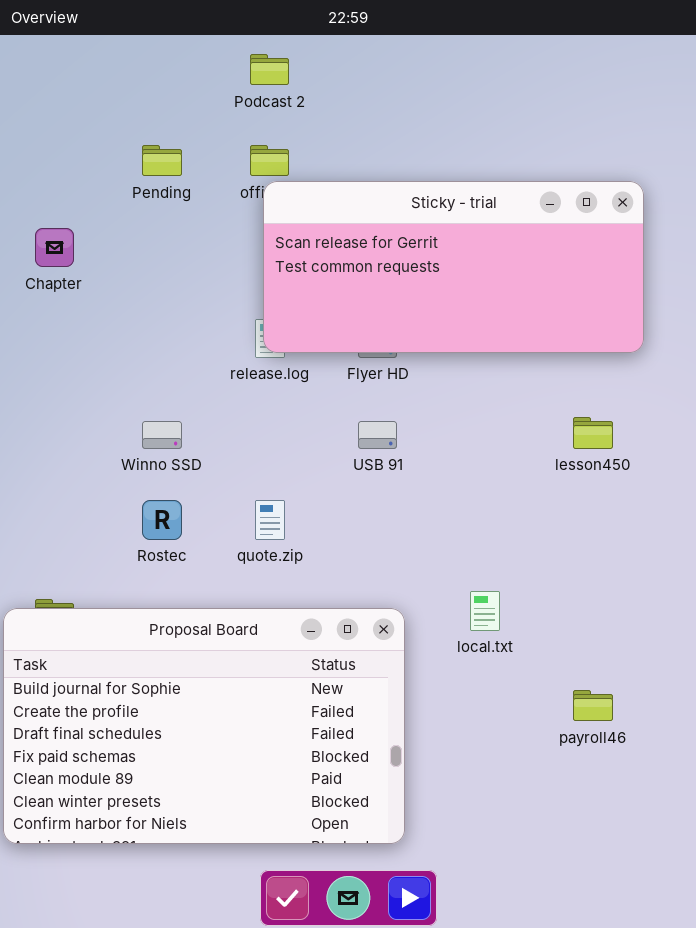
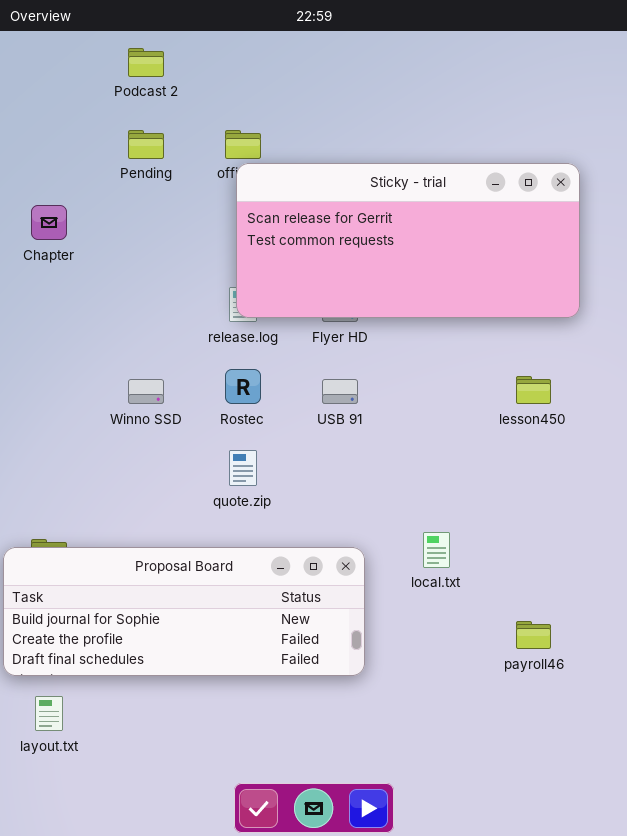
Podcast 2: [250,54,289,85] -> [128,48,164,77], moved
Rostec: [142,500,182,540] -> [225,369,261,404], moved
Proposal Board: [3,608,405,844] -> [3,547,365,676], resized

